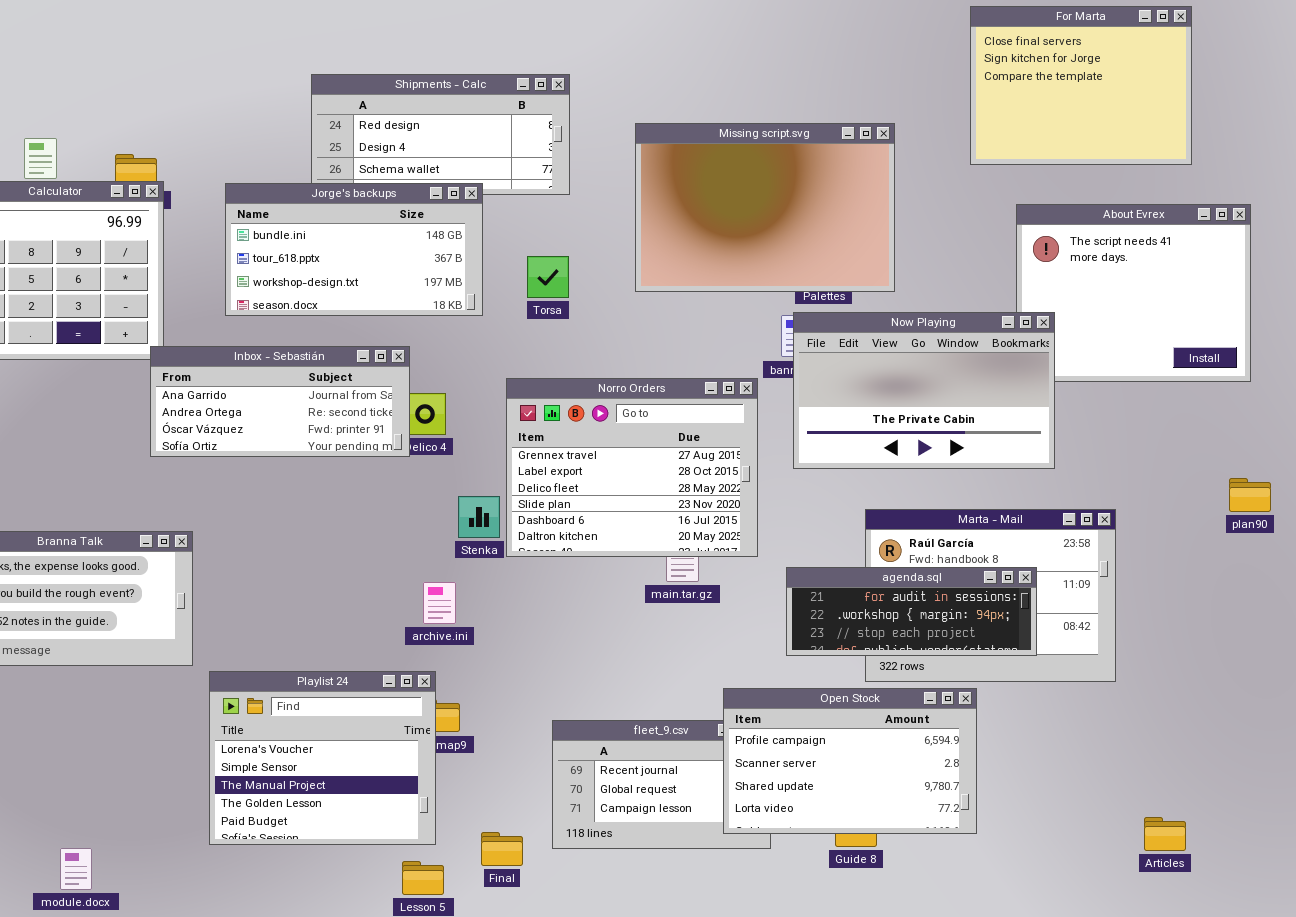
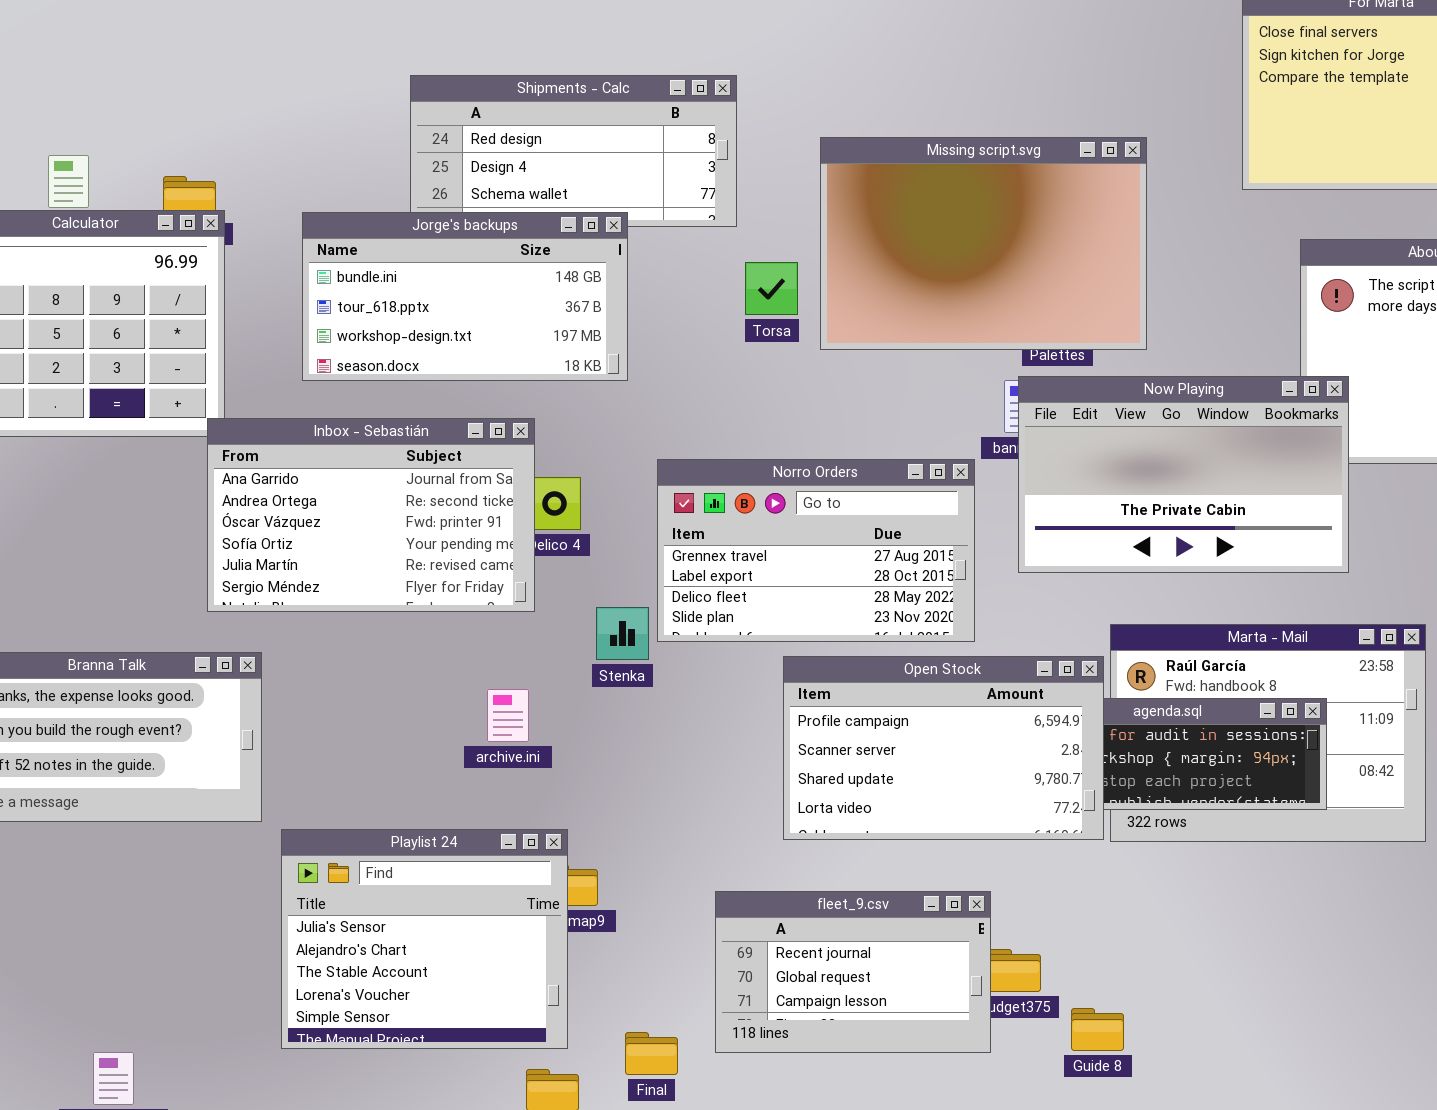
Torsa: [527,256,569,298] -> [745,262,798,315], moved
Inbox - Sebastián: [150,346,410,457] -> [207,418,535,612], resized
Norro Orders: [506,378,758,557] -> [657,459,975,642], resized
archive.ini: [423,582,456,624] -> [487,689,529,742], moved
Playlist 24: [209,671,436,845] -> [281,829,568,1049], scrolled up 3 rows
Open Stock: [723,688,977,834] -> [783,656,1104,840], moved

